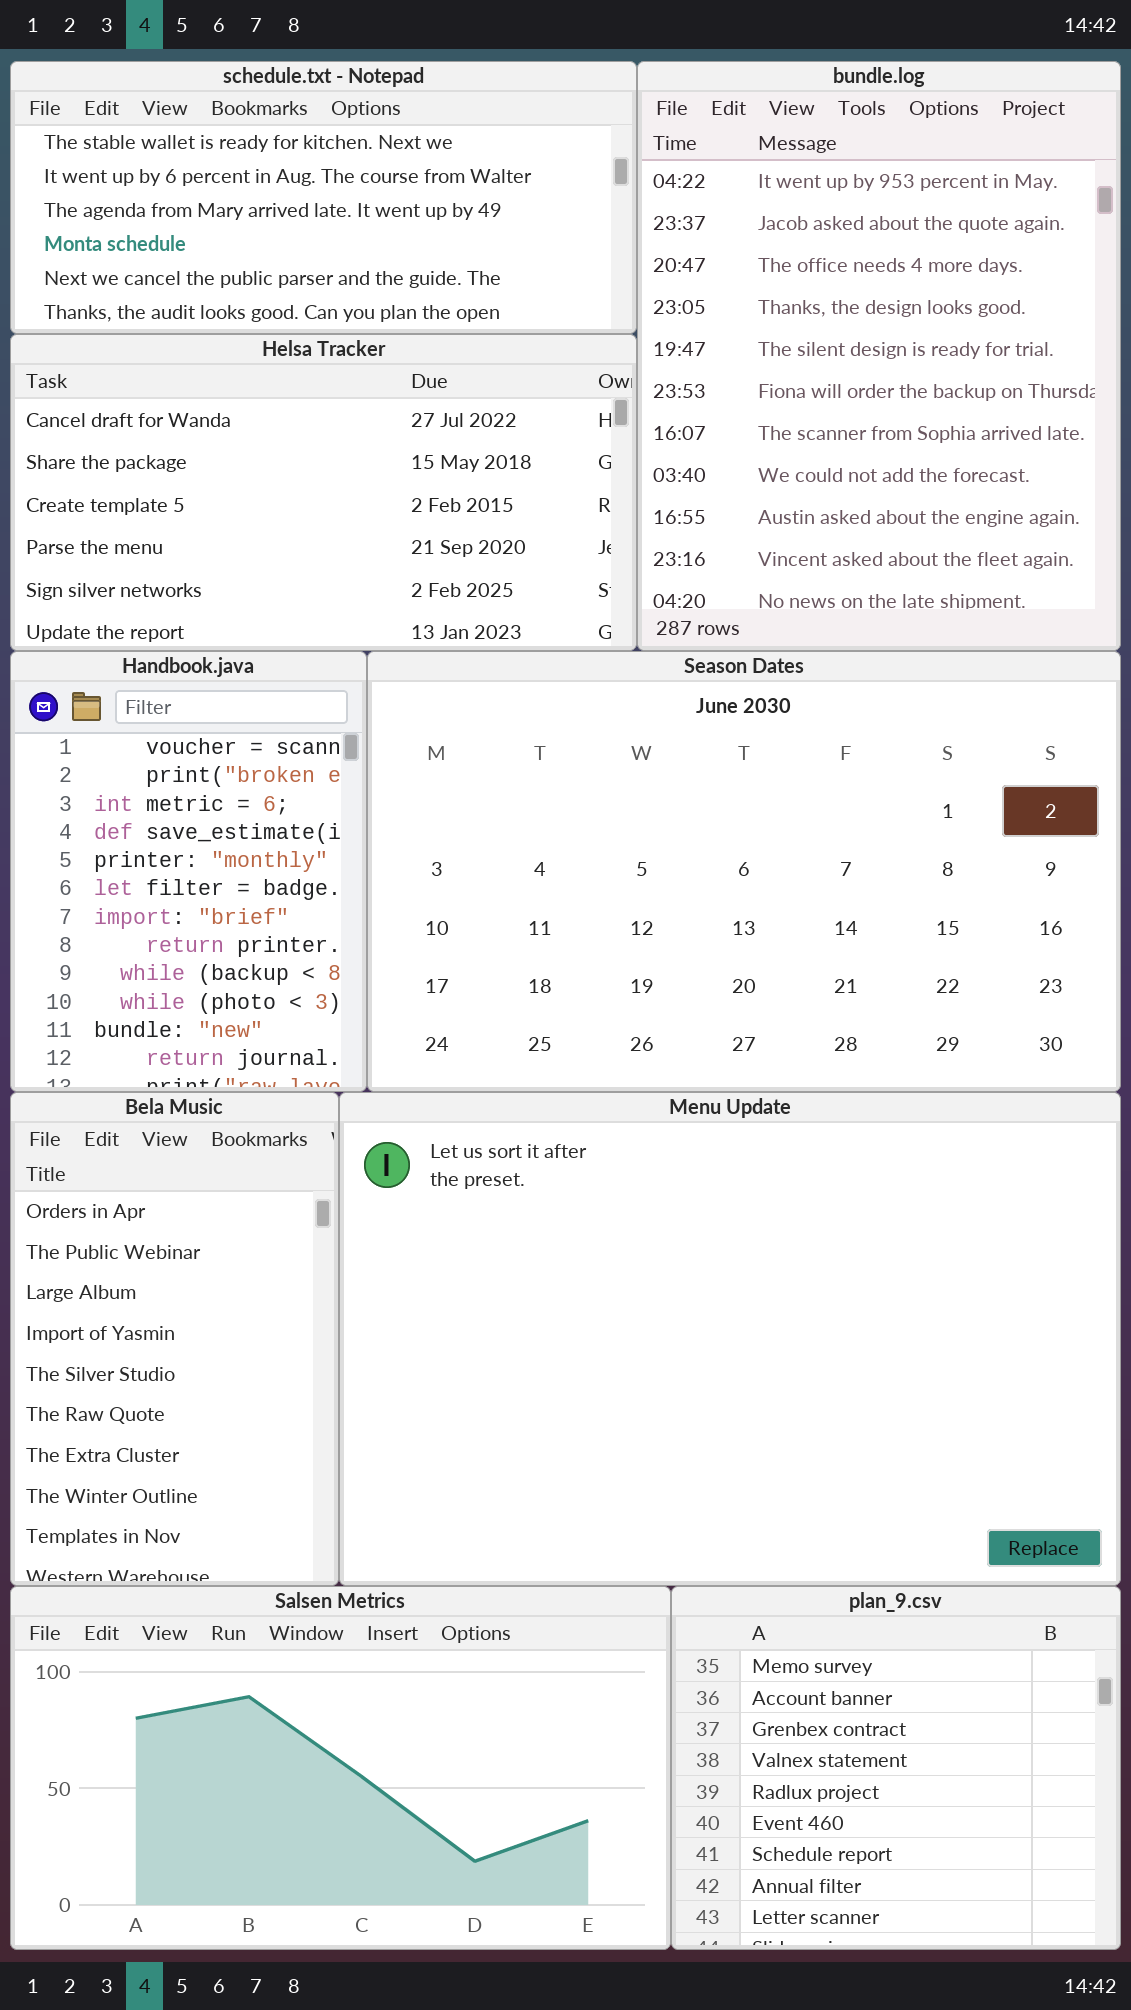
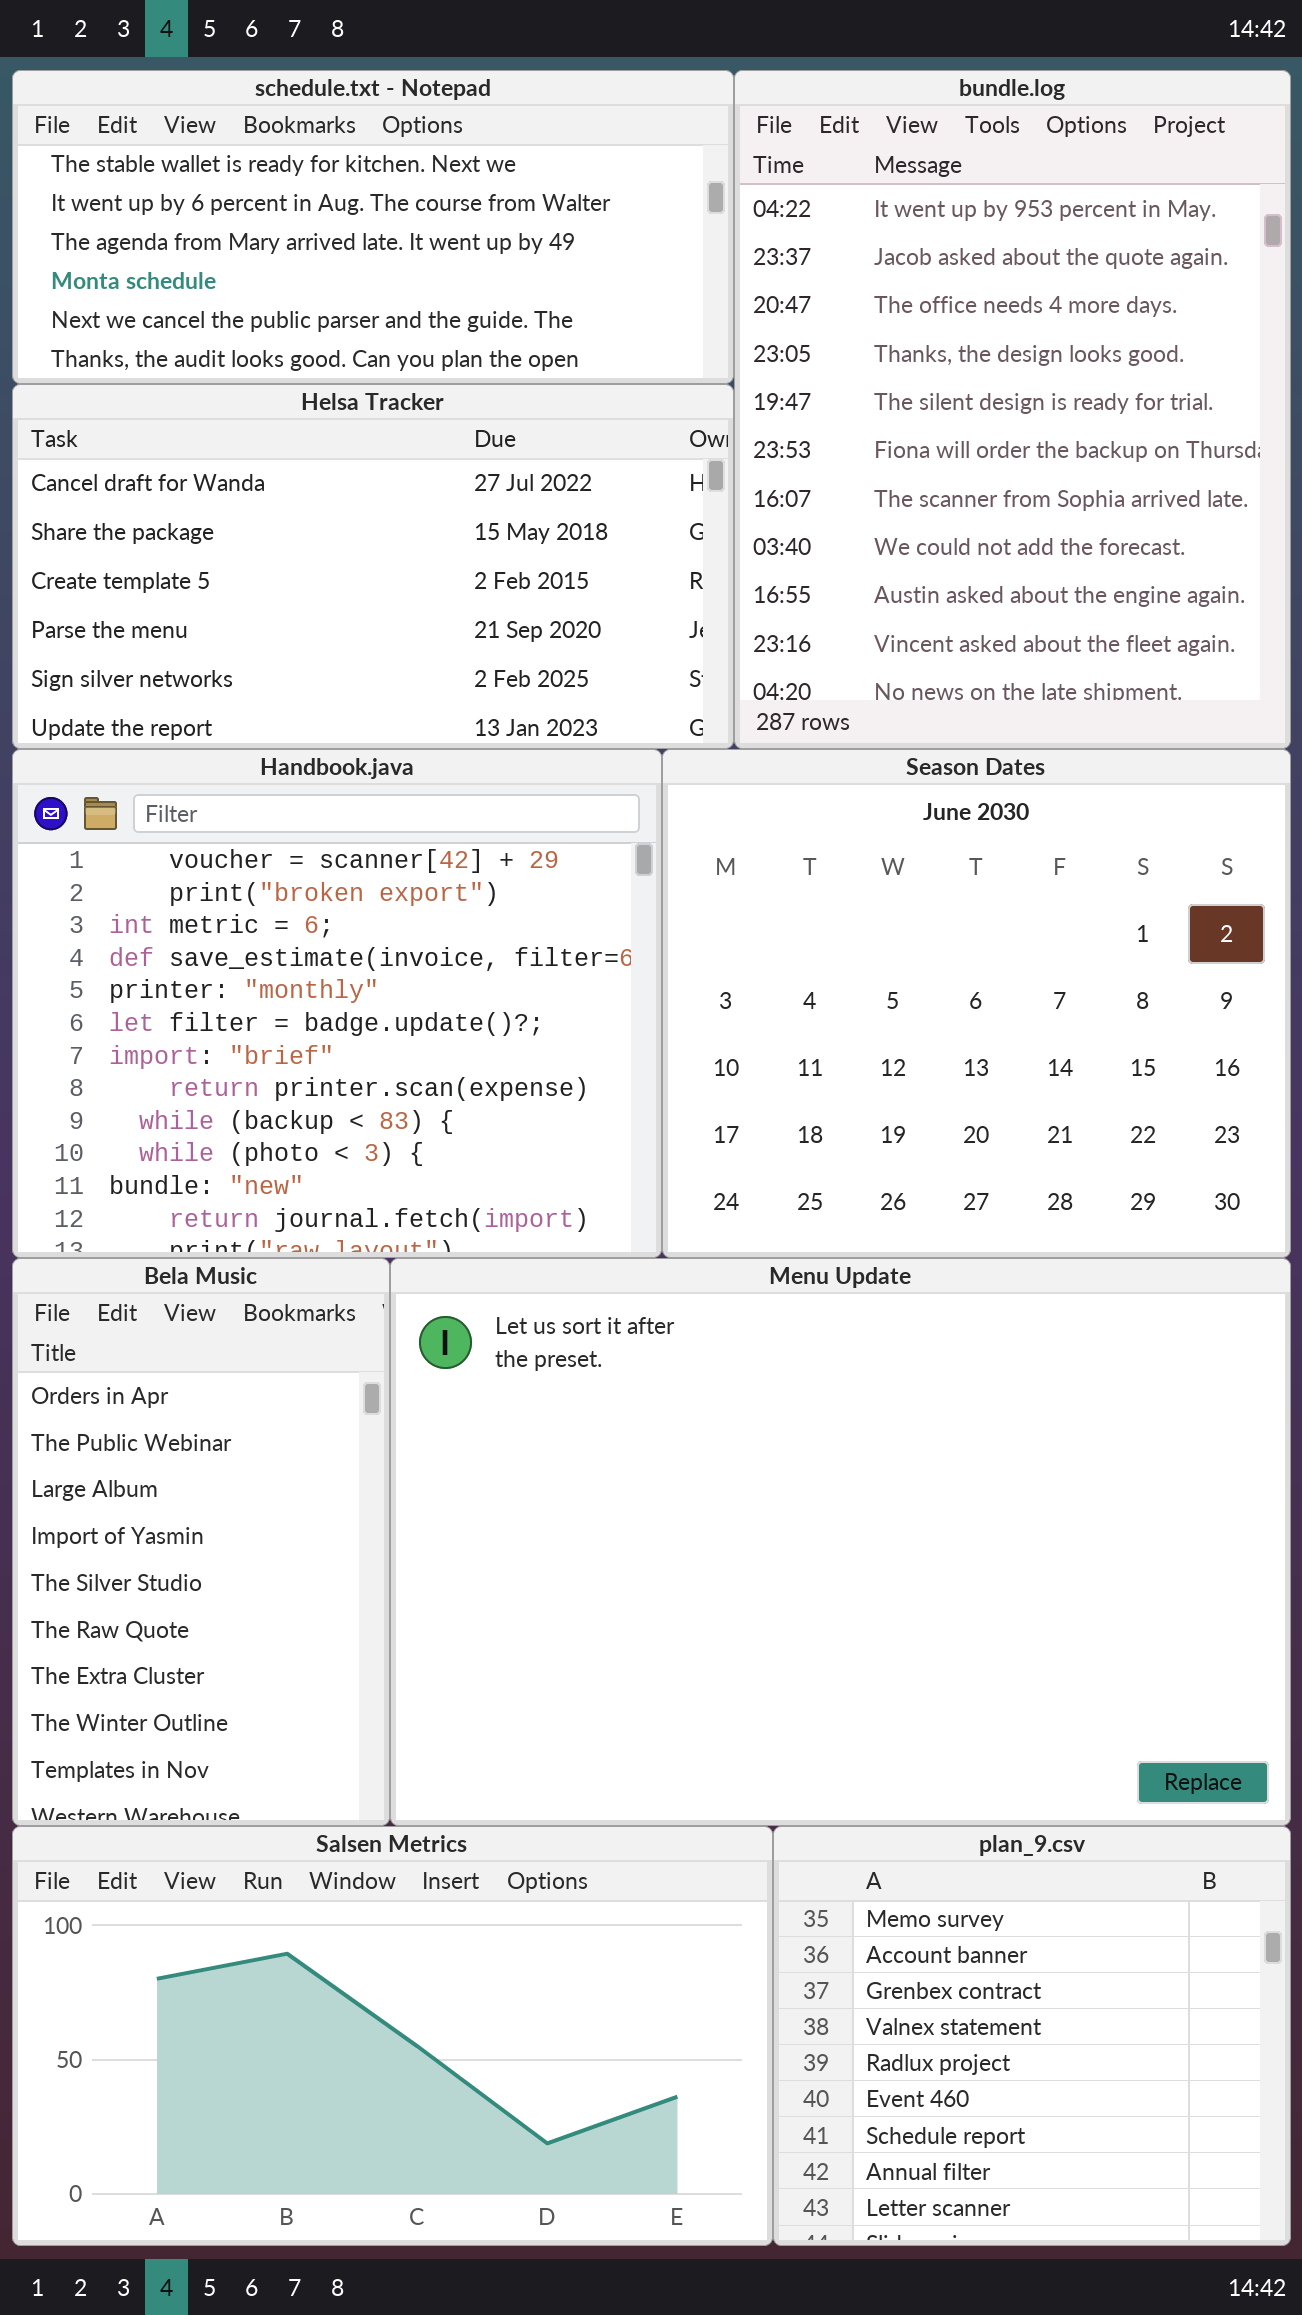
Handbook.java: [10,651,367,1092] -> [12,749,662,1258], resized
Season Dates: [367,651,1121,1092] -> [662,749,1291,1258], resized

